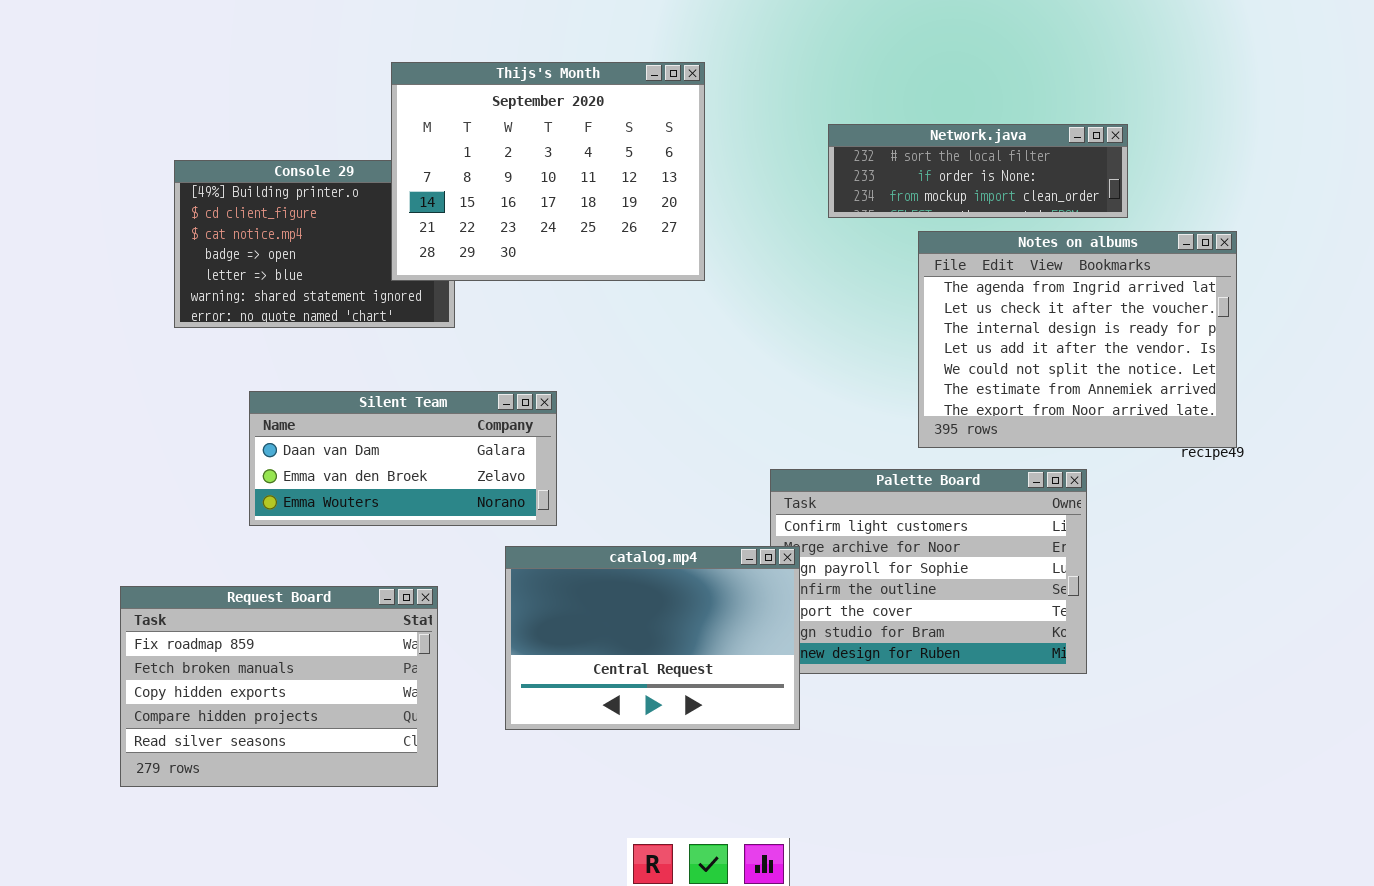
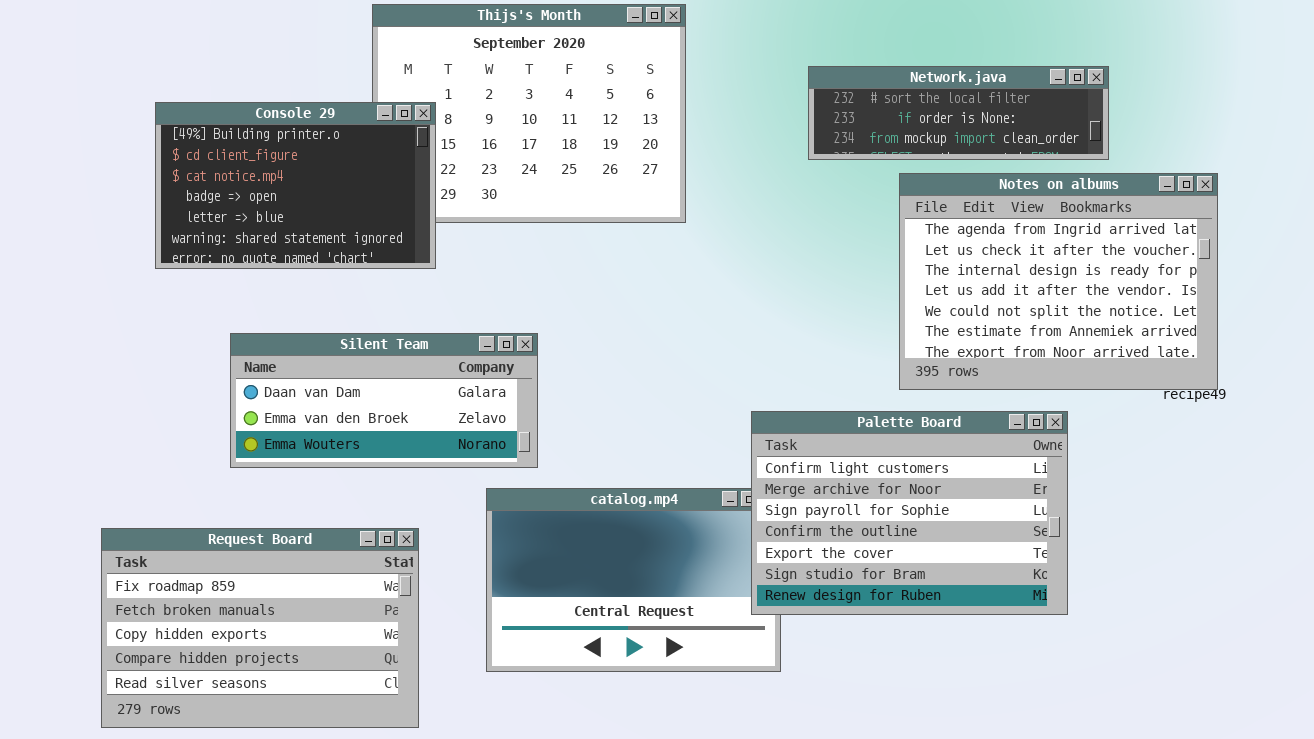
Console 29: [174,160,455,328] -> [155,102,436,269], raised
Palette Board: [770,469,1087,674] -> [751,411,1068,615], raised

